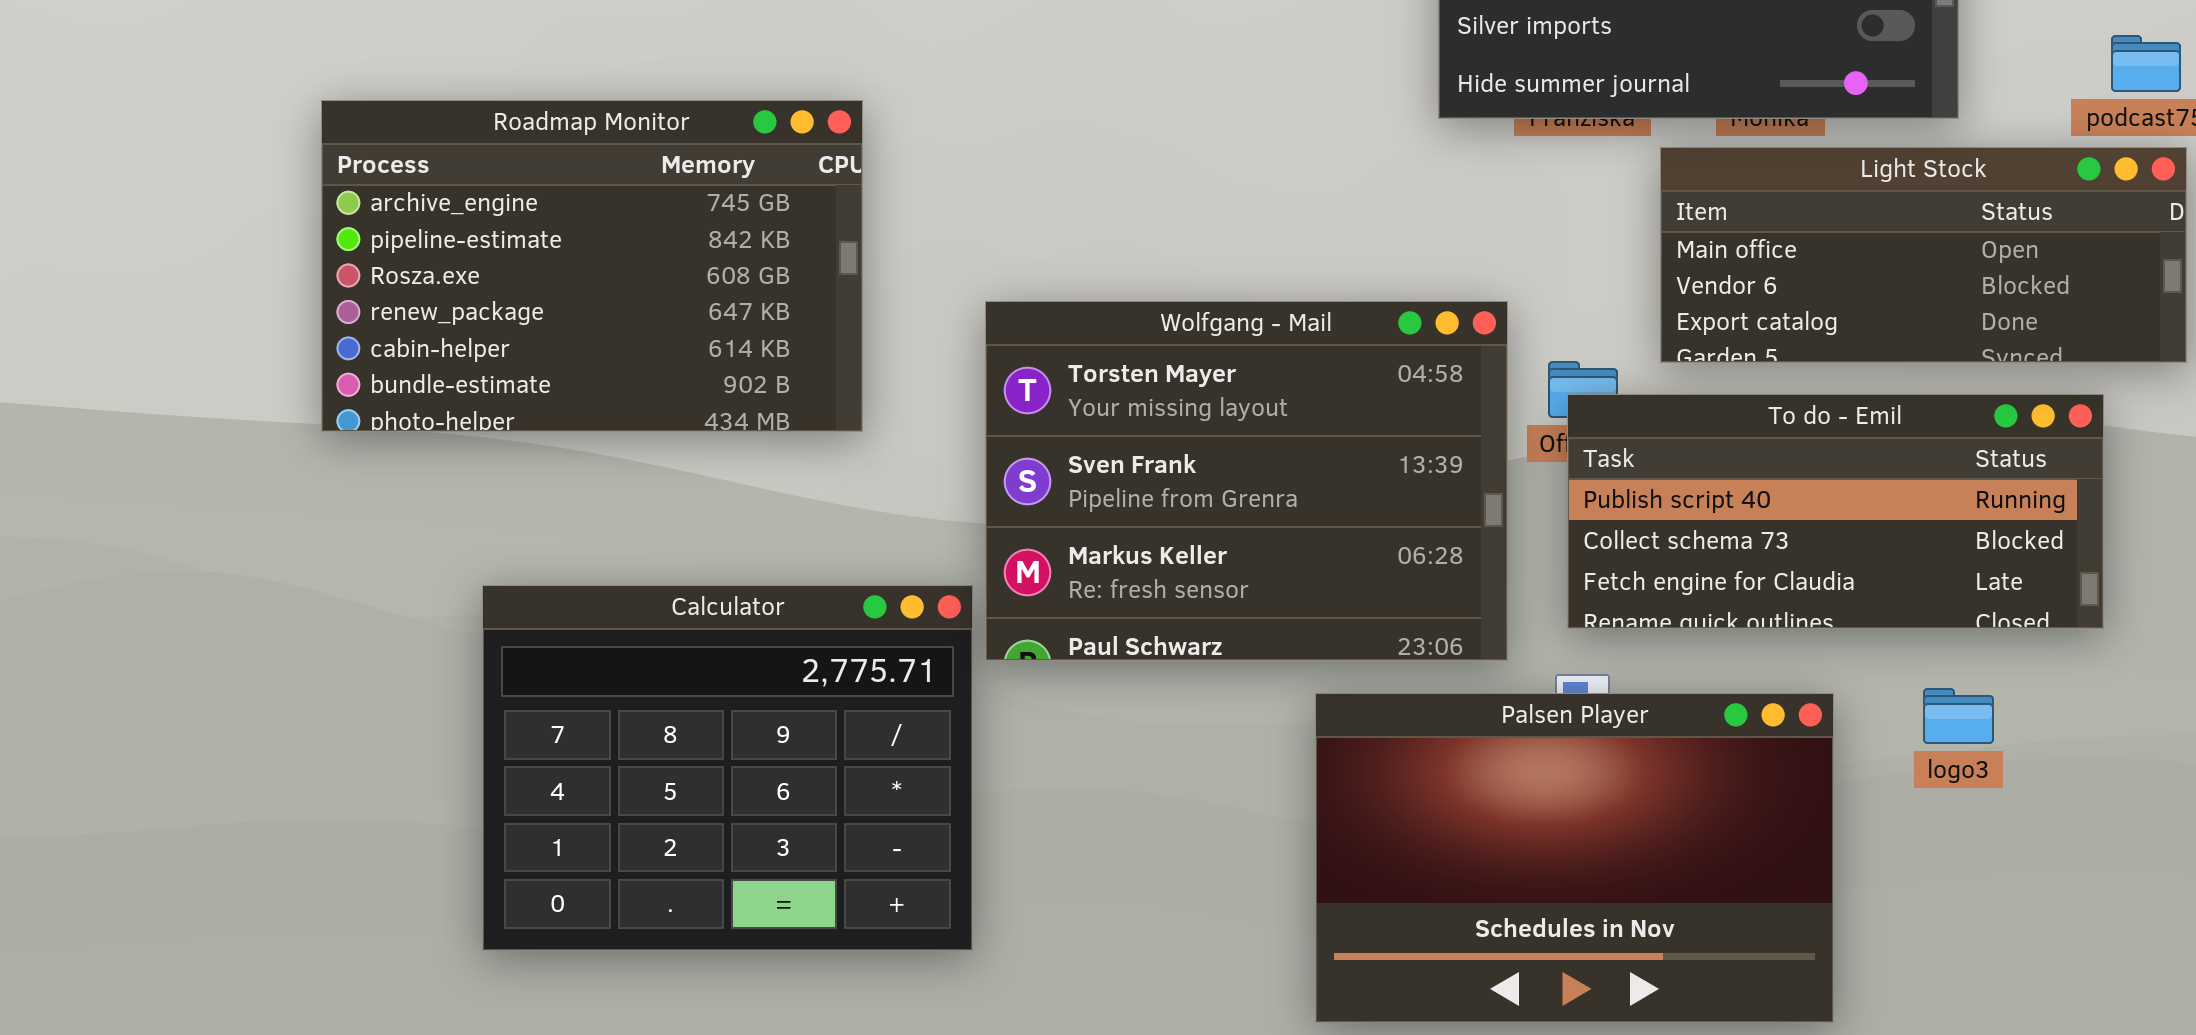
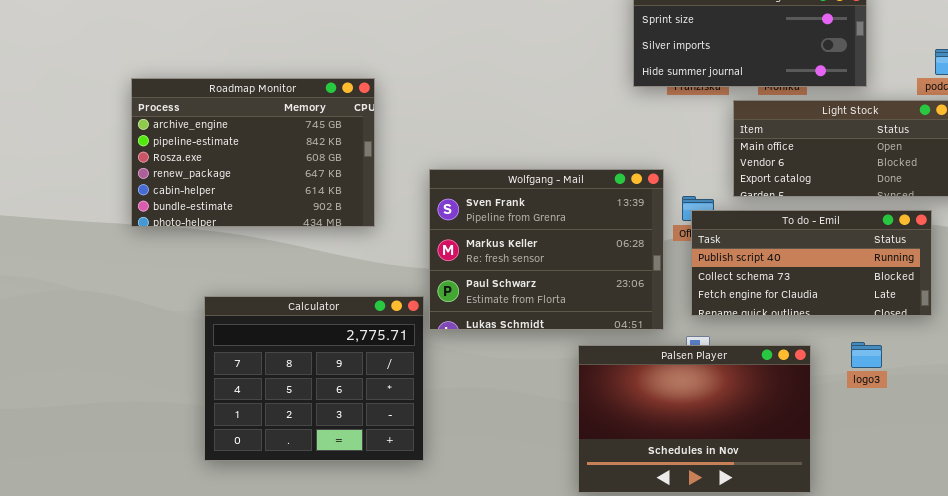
Wolfgang - Mail: [985,301,1508,661] -> [429,169,664,330], scrolled down 1 row

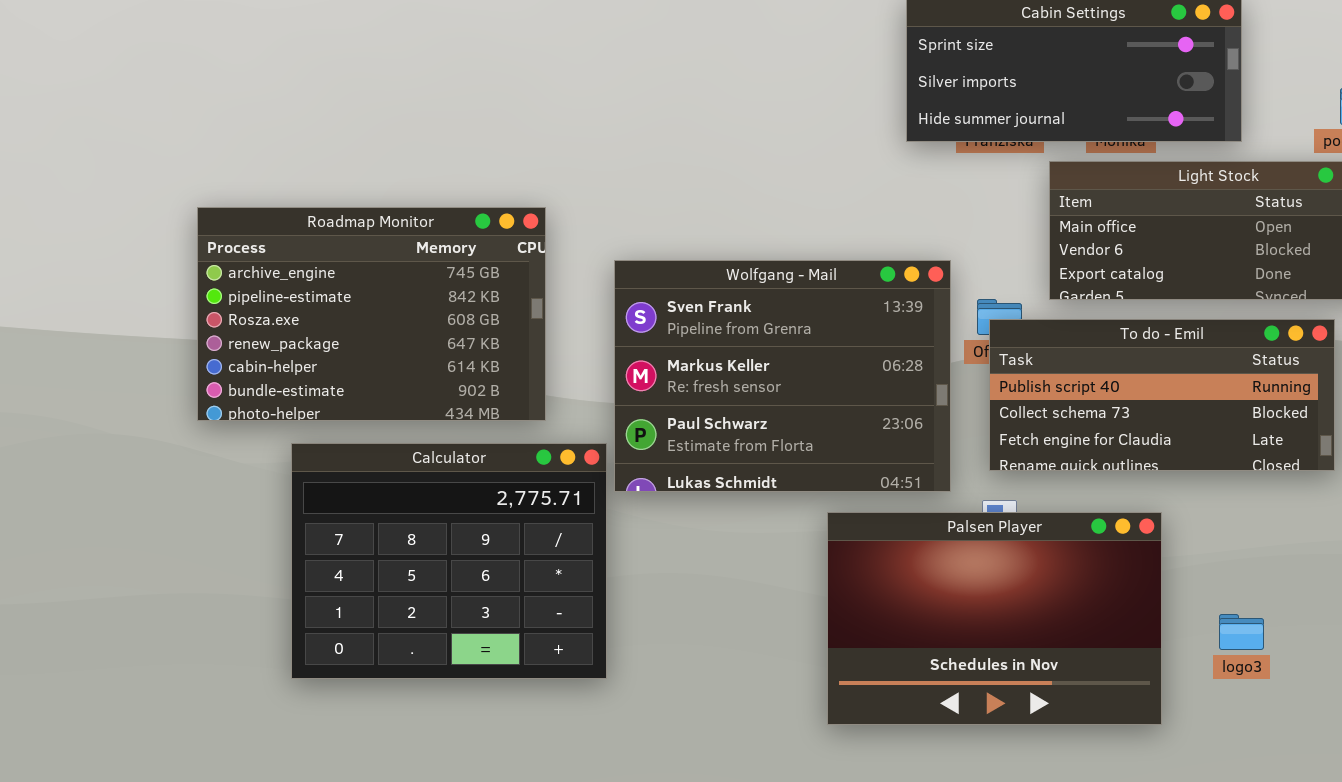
Roadmap Monitor: [131,78,375,227] -> [197,207,546,421], moved
logo3: [851,342,882,368] -> [1219,614,1264,650], moved

